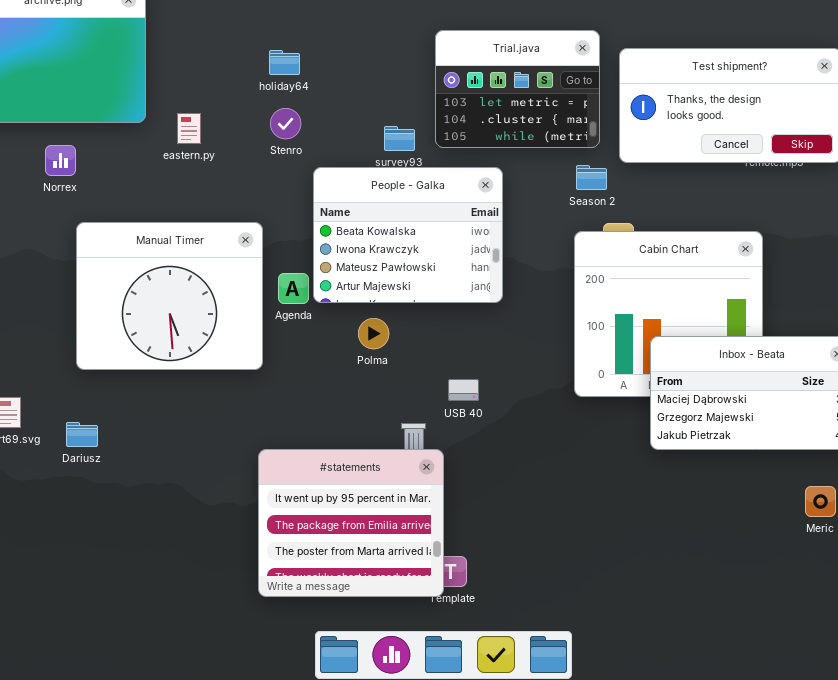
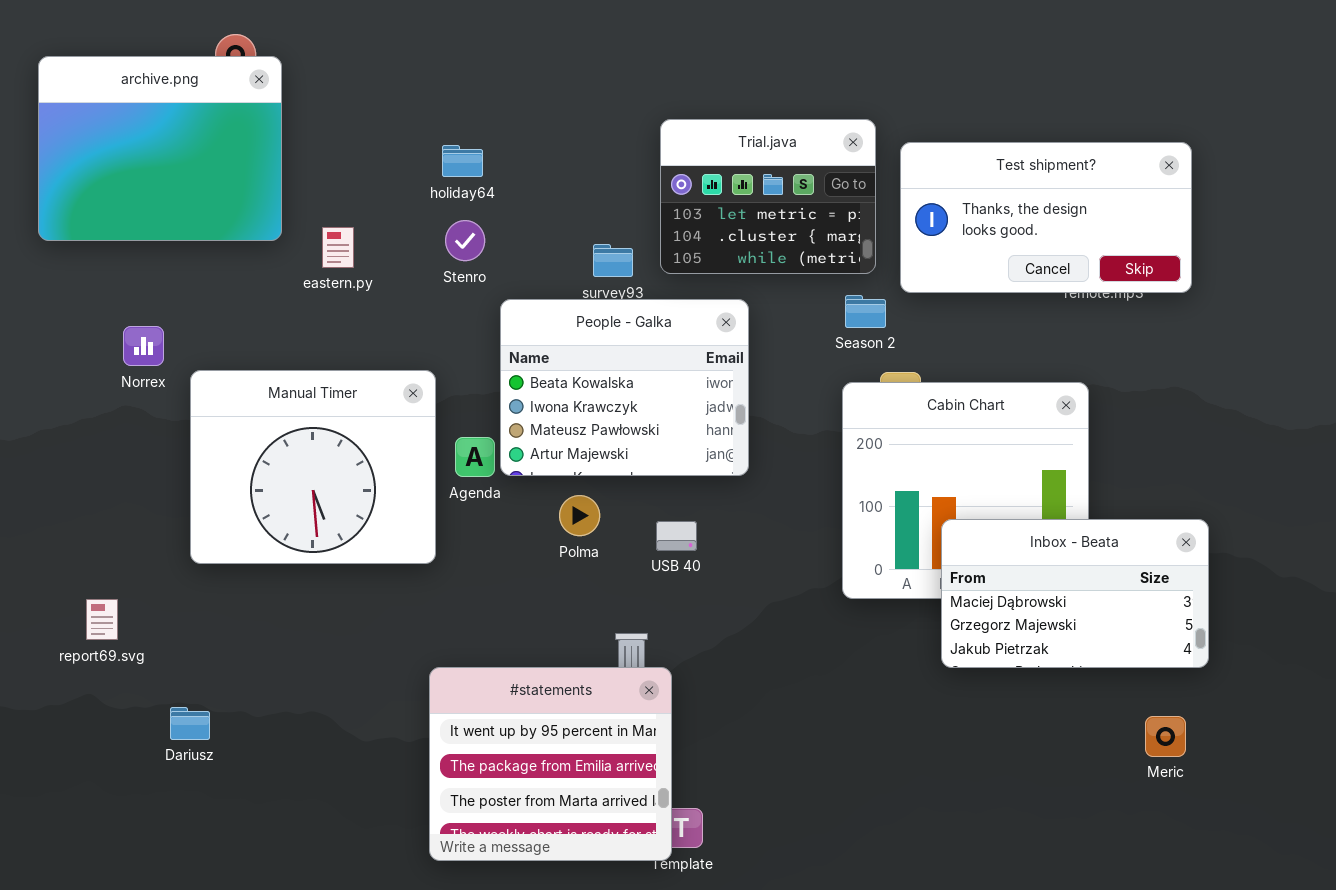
Norrex: [45,145,76,176] -> [123,326,164,366], moved
USB 40: [448,379,479,401] -> [656,521,697,551], moved
Dariusz: [66,422,98,447] -> [170,707,210,740], moved

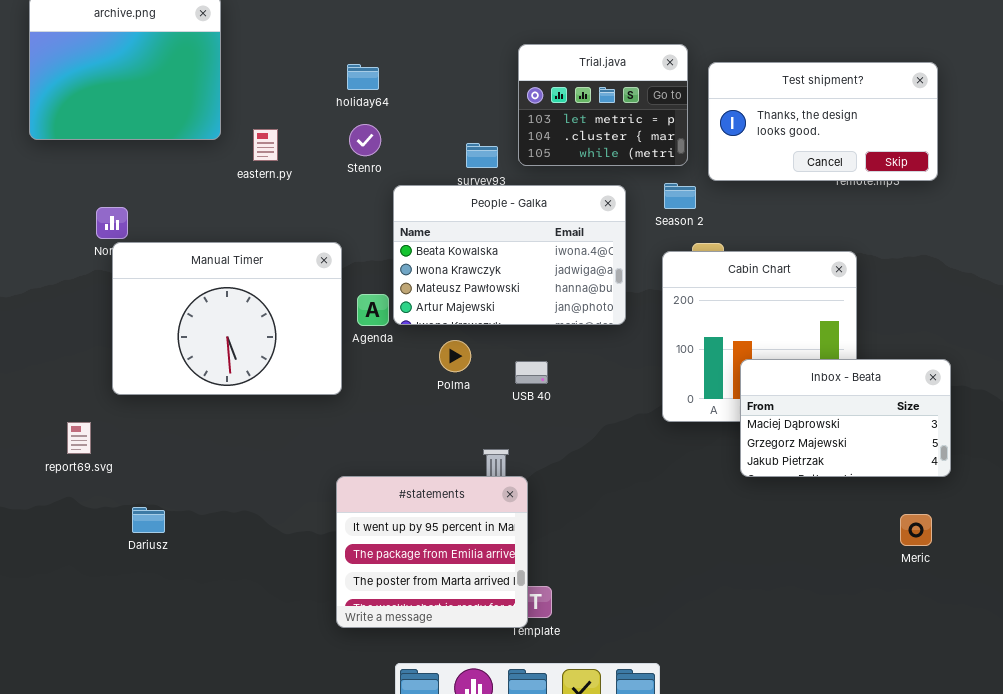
People - Galka: [500,299,749,476] -> [393,185,626,325], resized
Manual Timer: [190,370,436,564] -> [112,242,342,395], resized

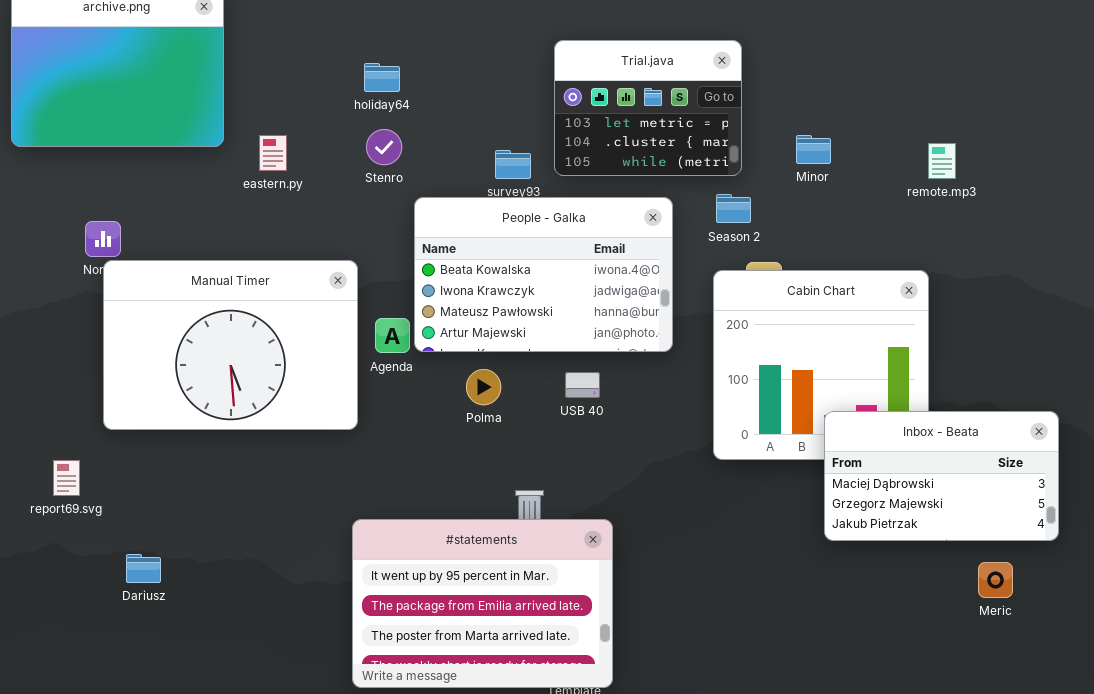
Test shipment?: [708,62,938,181] -> none, closed
Inbox - Beata: [740,359,951,477] -> [824,411,1059,541], moved
USB 40: [515,361,548,384] -> [565,372,600,398], moved
#statements: [336,476,528,628] -> [352,519,613,688], resized

